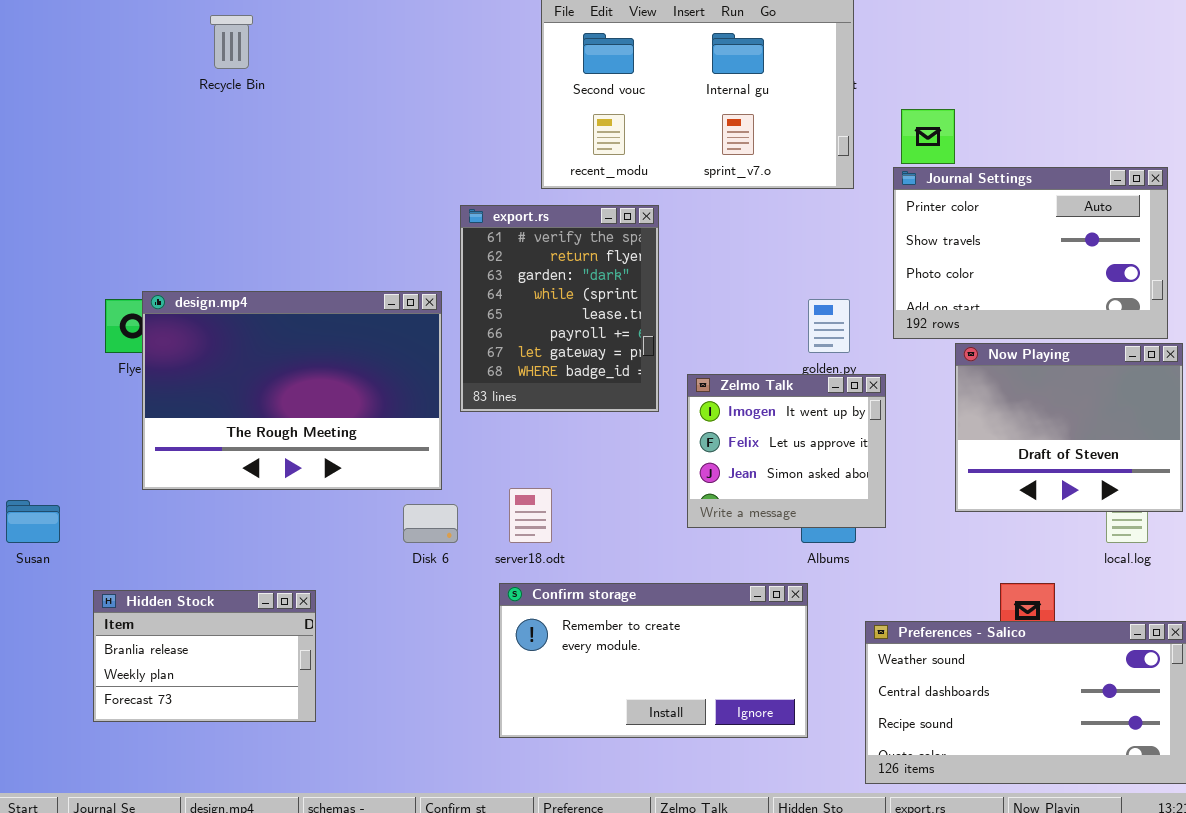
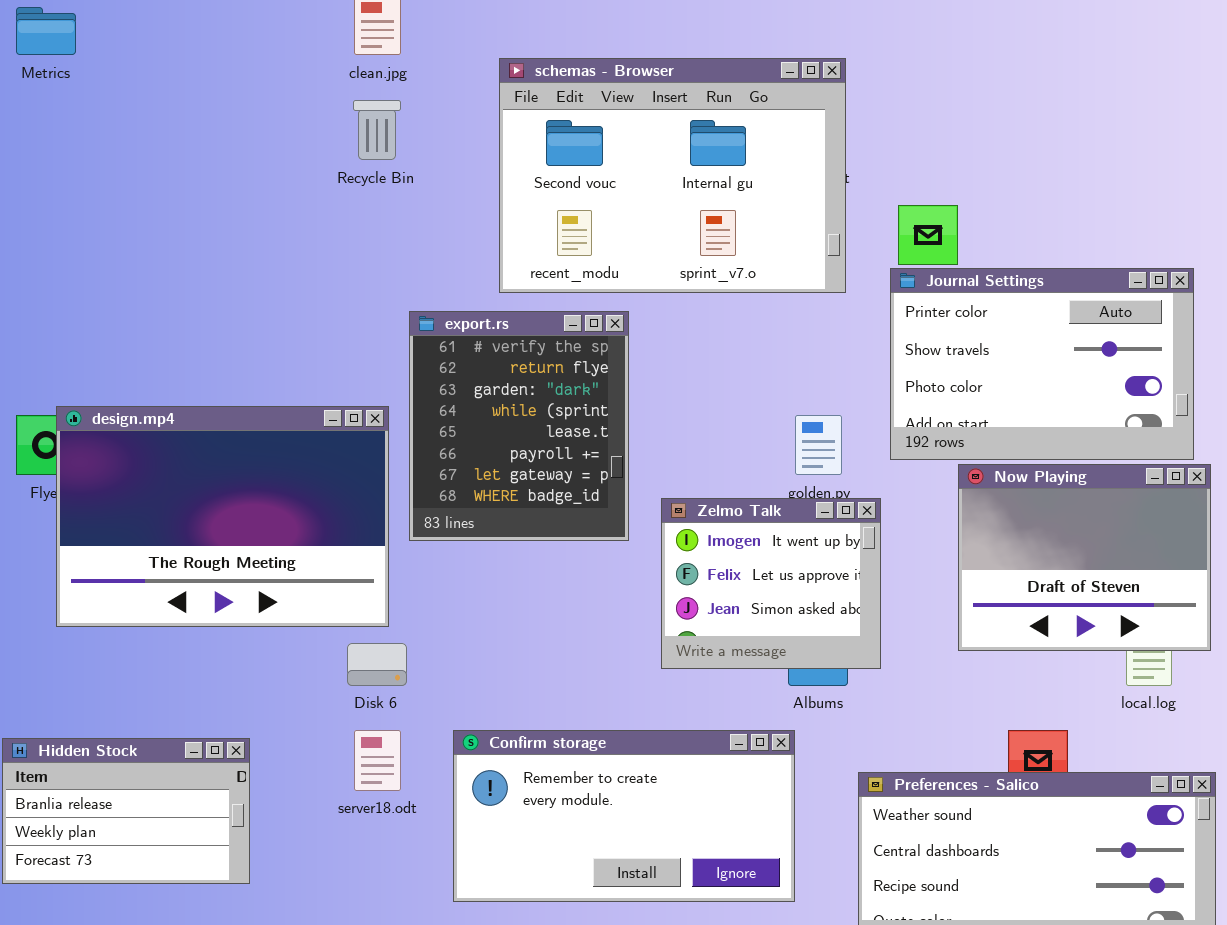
Recycle Bin: [210,15,253,69] -> [353,100,401,160], moved
server18.odt: [509,488,552,543] -> [354,730,401,791], moved

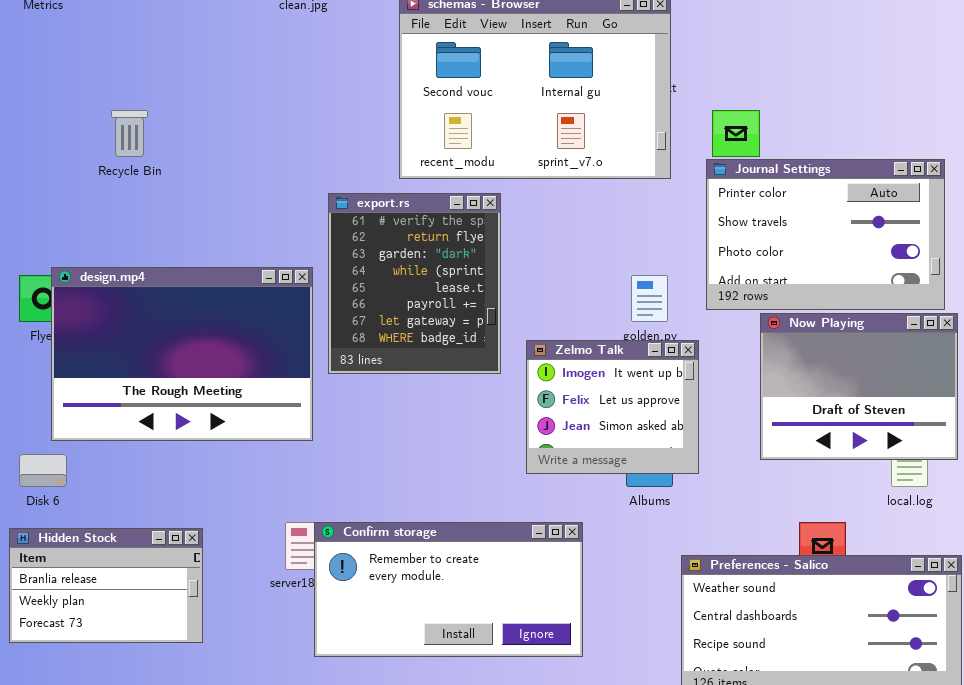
Recycle Bin: [353,100,401,160] -> [111,110,148,157], moved
Disk 6: [347,643,407,686] -> [19,454,67,487], moved
Confirm storage: [453,730,795,902] -> [314,522,583,657], moved

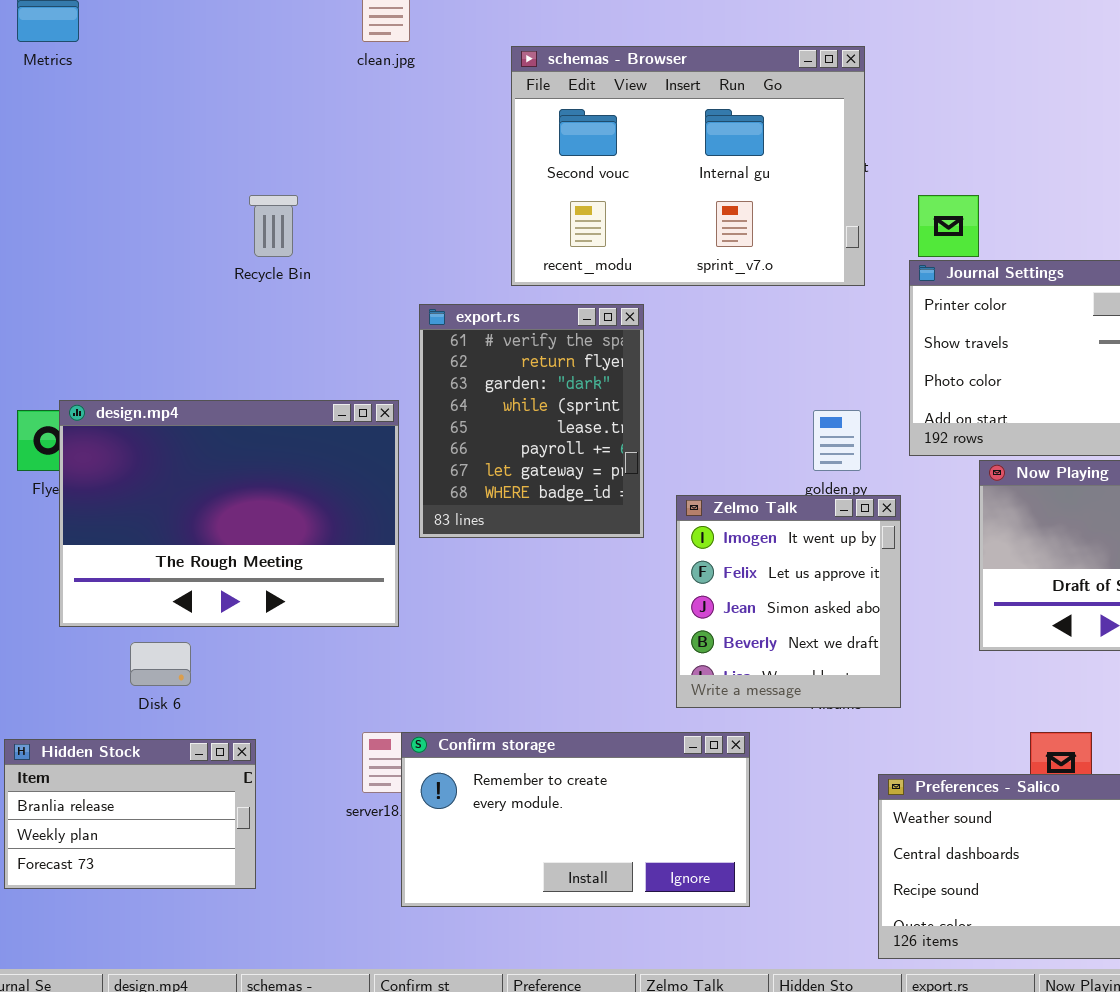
Recycle Bin: [111,110,148,157] -> [249,195,298,257], moved
Zelmo Talk: [526,340,699,474] -> [676,495,901,708], resized
Disk 6: [19,454,67,487] -> [130,642,191,686], moved

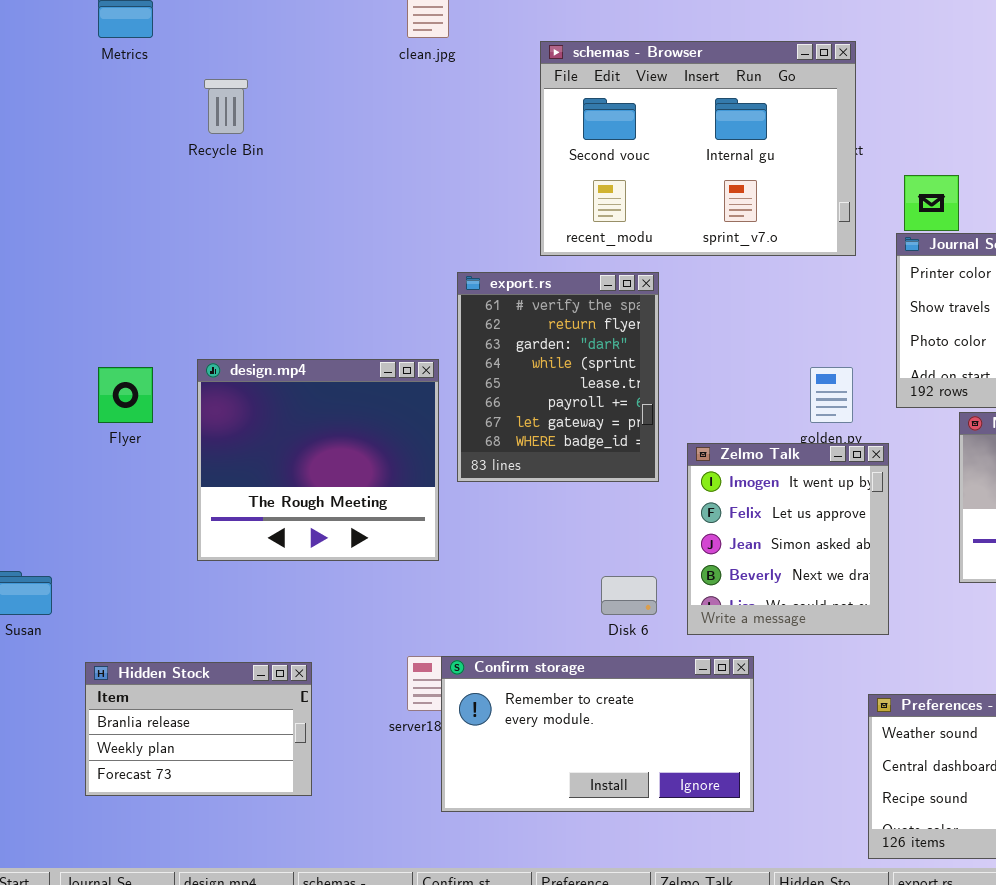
Recycle Bin: [249,195,298,257] -> [204,79,248,134], moved
design.mp4: [59,400,399,627] -> [197,359,439,561], resized
Disk 6: [130,642,191,686] -> [601,576,657,615], moved

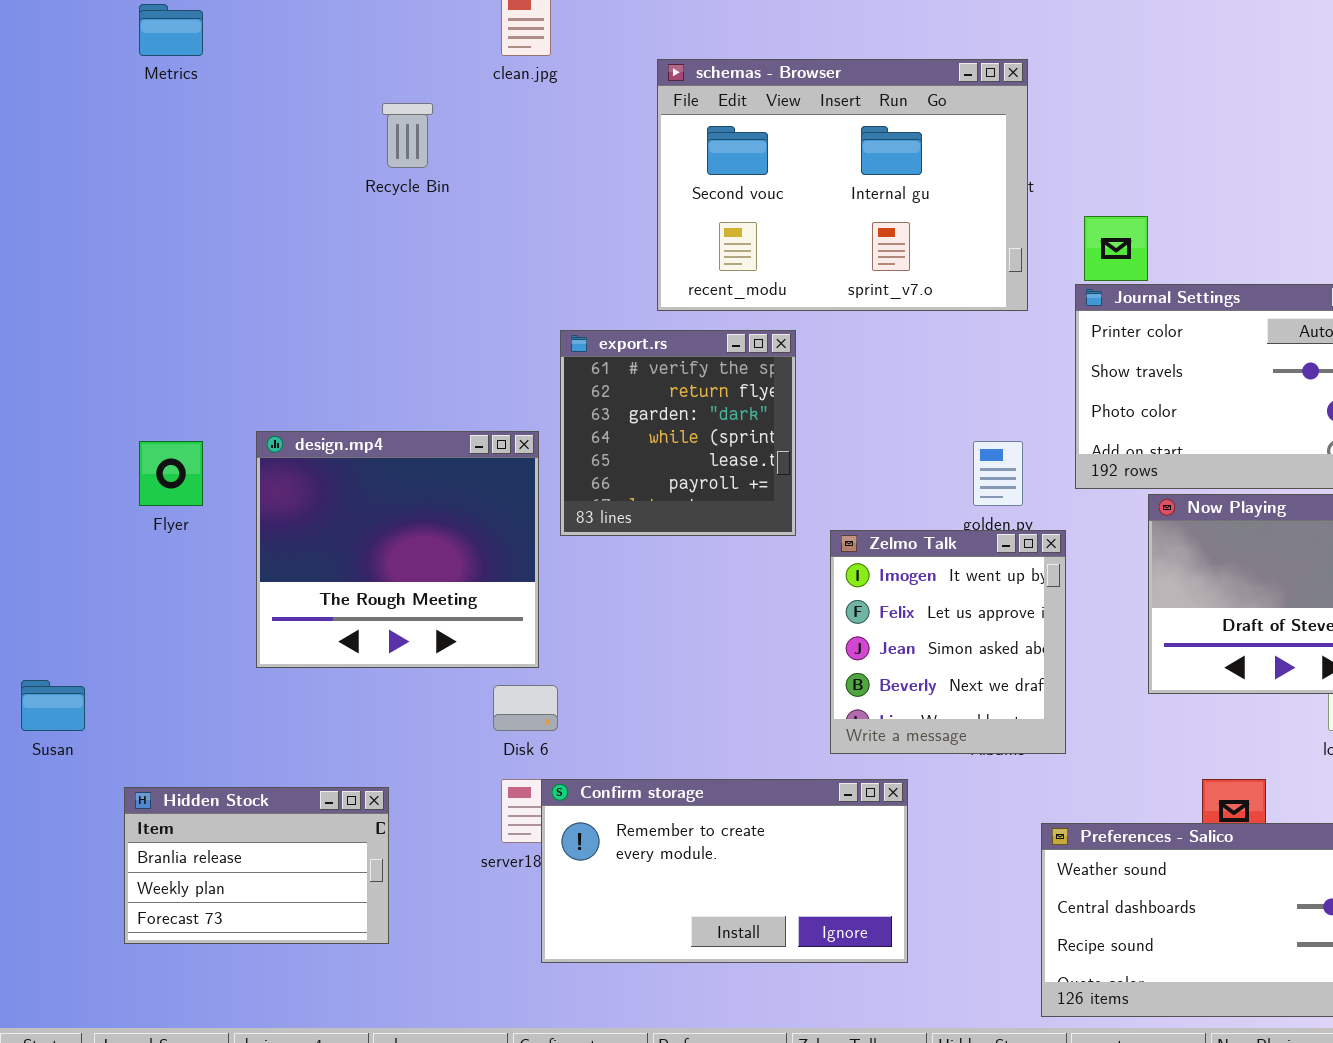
Recycle Bin: [204,79,248,134] -> [382,103,433,168], moved
export.rs: [457,272,659,482] -> [560,330,796,536], resized
Disk 6: [601,576,657,615] -> [493,685,558,731], moved

